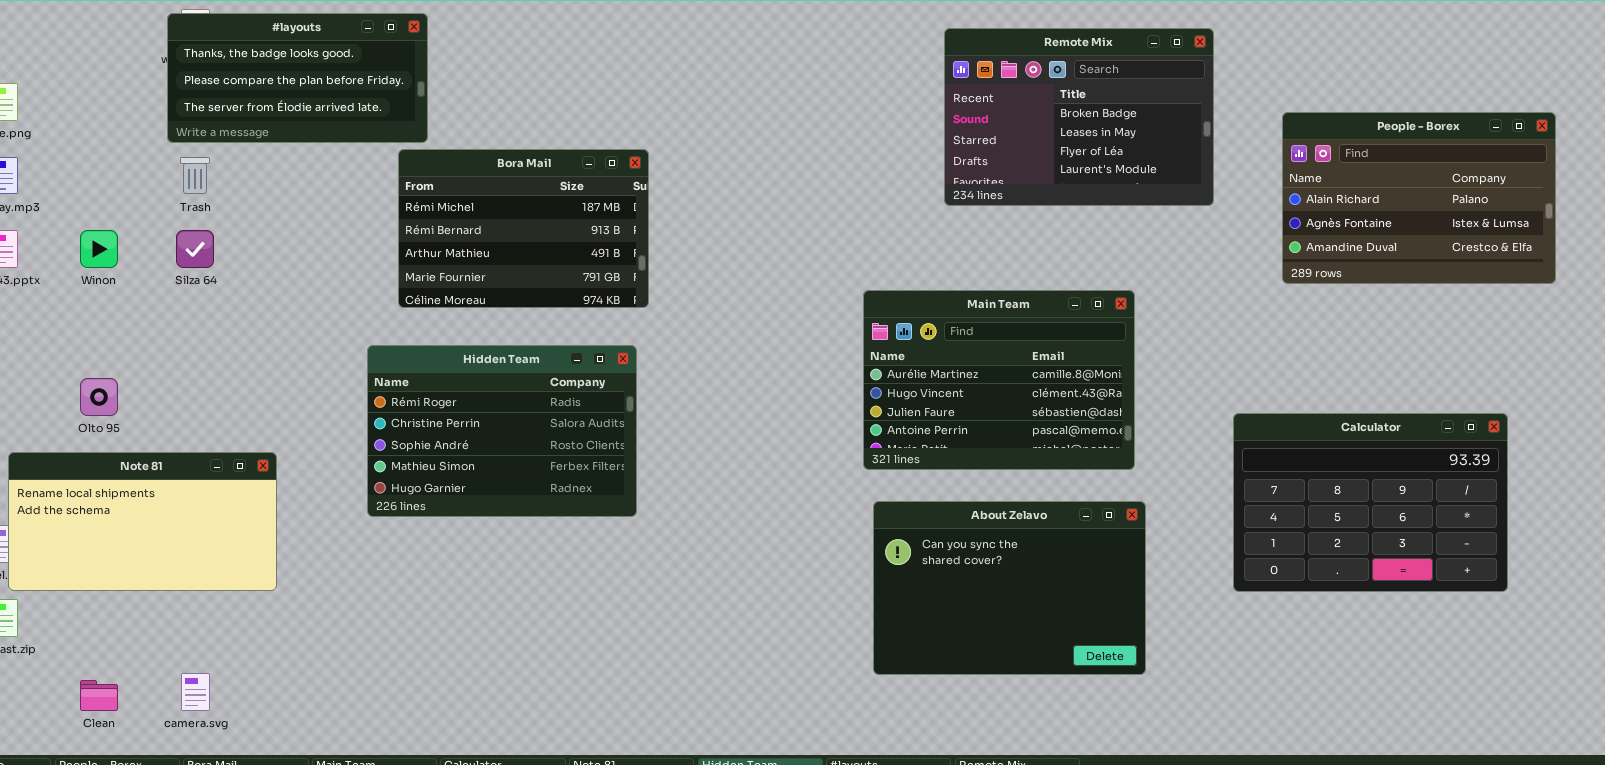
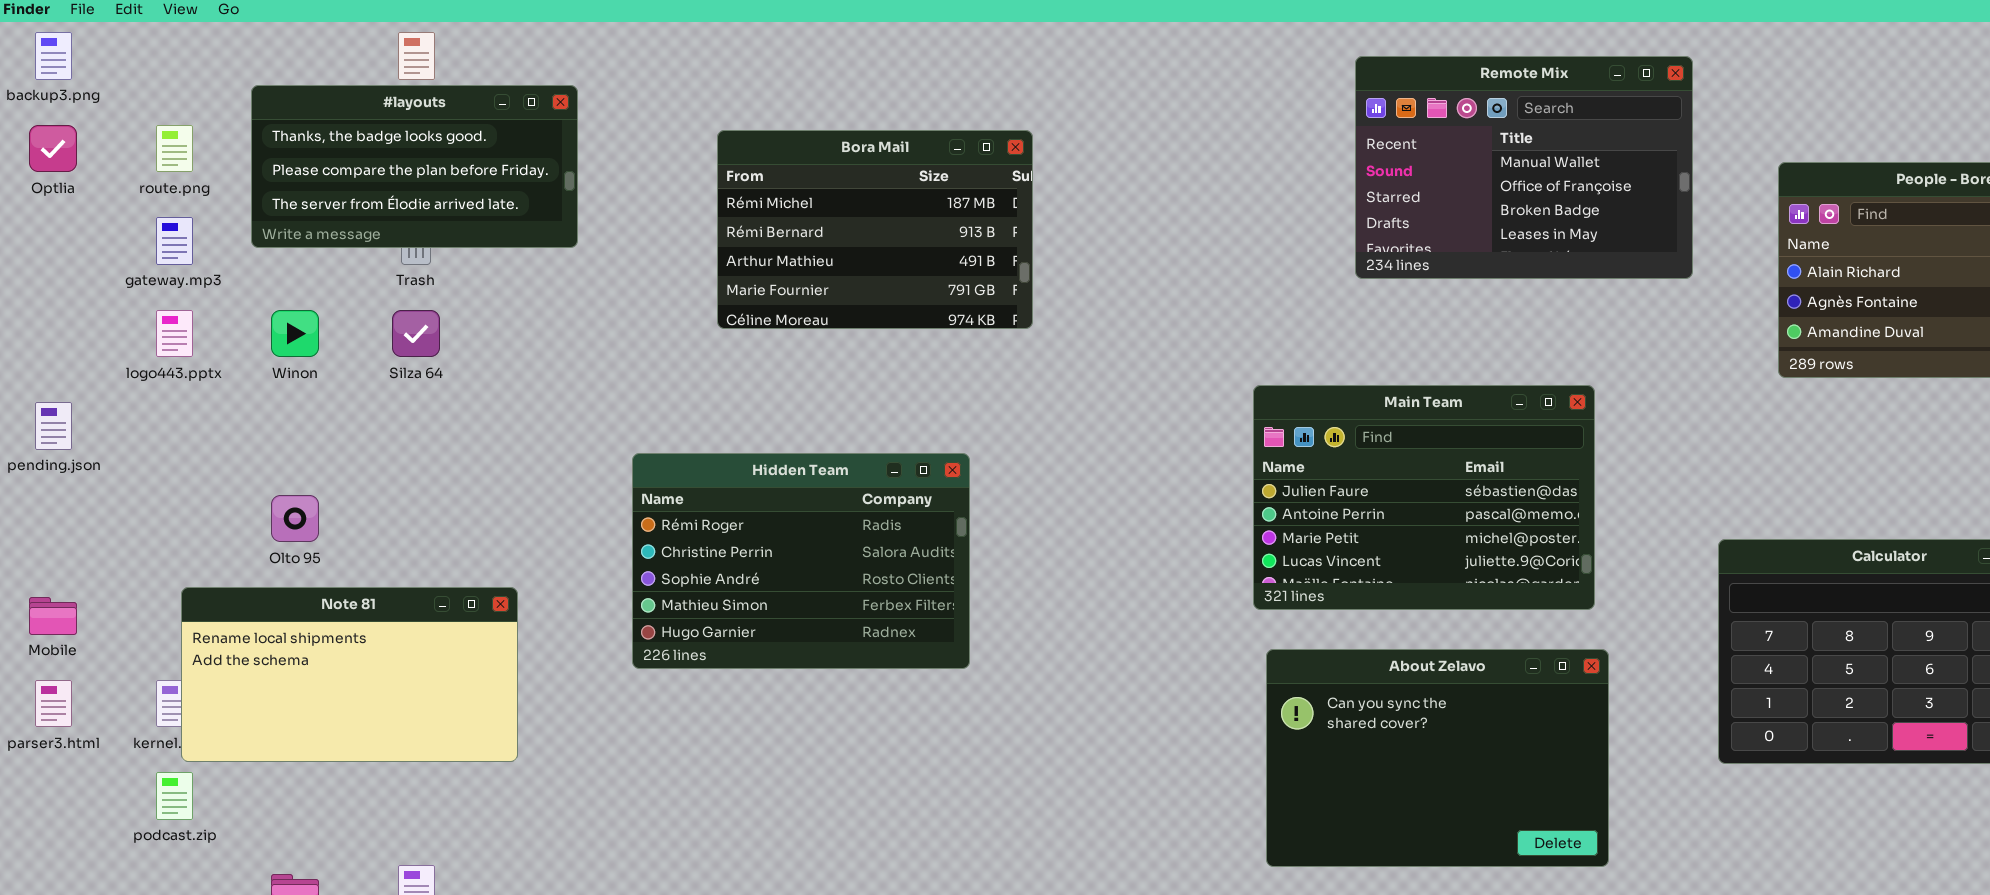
#layouts: [167,13,428,143] -> [251,85,578,248], moved
Remote Mix: [944,28,1214,206] -> [1355,56,1693,279], scrolled up 2 rows
Bora Mail: [398,149,649,308] -> [717,130,1033,329], moved
Main Team: [863,290,1135,470] -> [1253,385,1595,610], scrolled down 2 rows

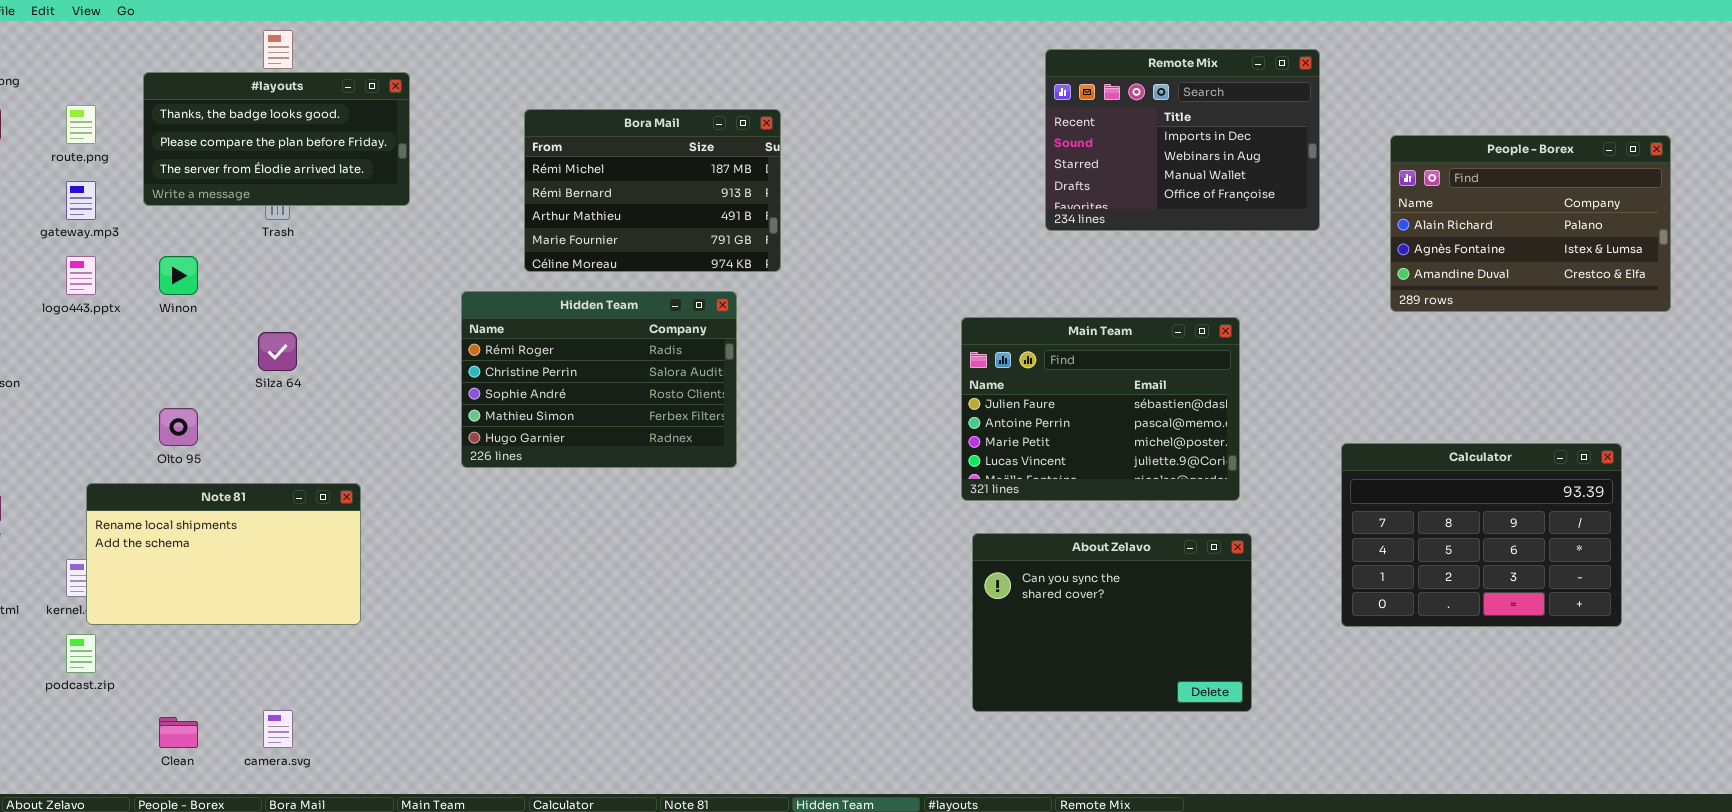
Remote Mix: [1355,56,1693,279] -> [1045,49,1320,231], scrolled up 2 rows
Silza 64: [392,310,440,357] -> [258,332,297,371], moved
Hidden Team: [632,453,970,669] -> [461,291,737,468], moved

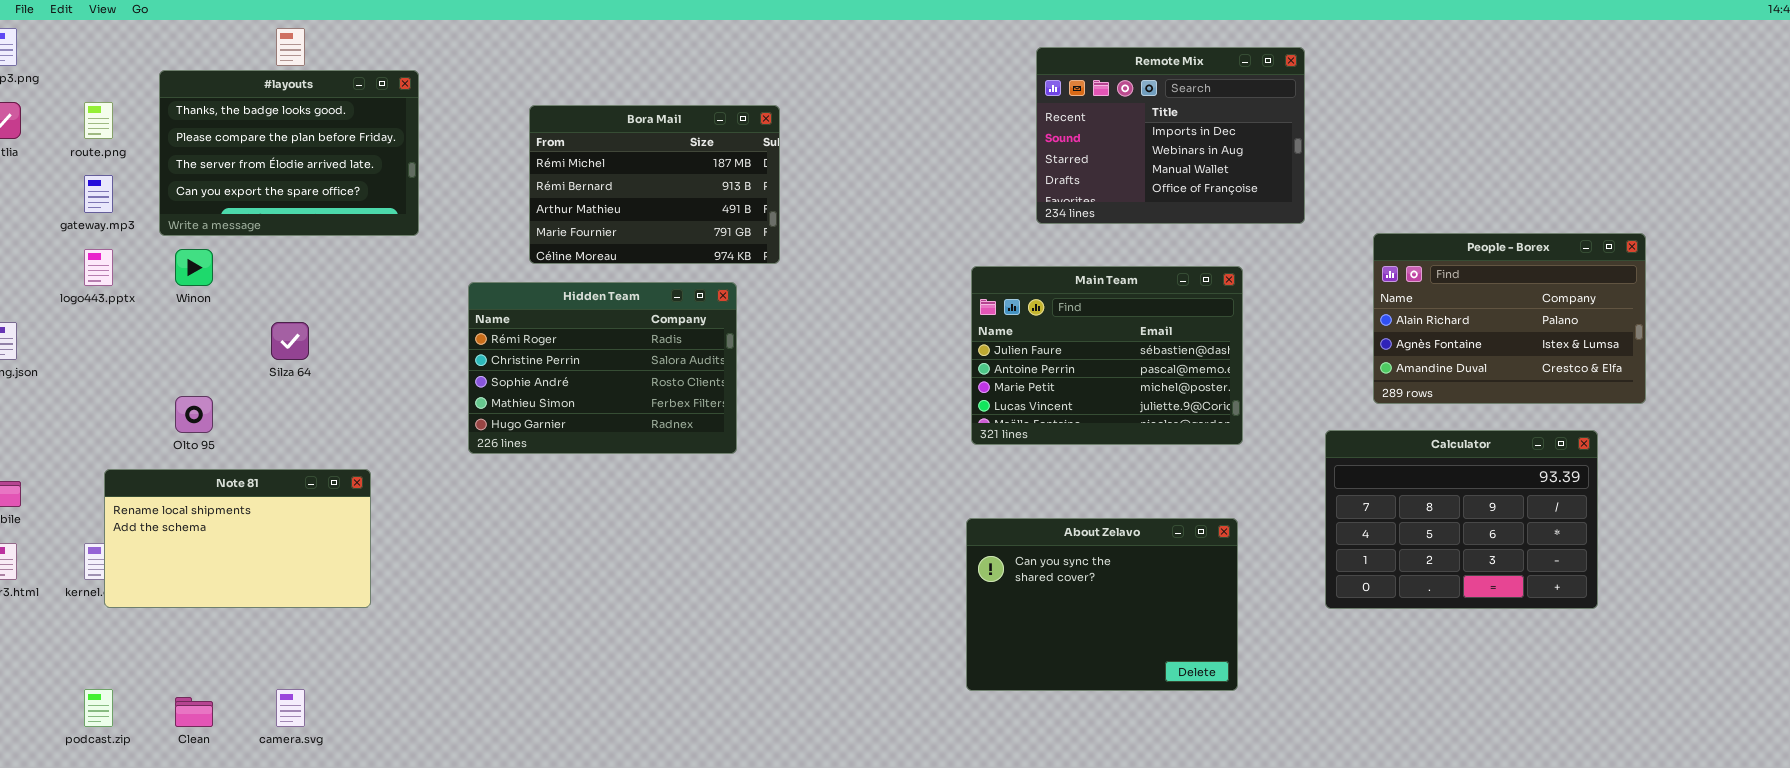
#layouts: [143,72,410,206] -> [159,70,419,236], resized
People - Borex: [1390,135,1671,312] -> [1373,233,1646,404], moved
Main Team: [961,317,1240,501] -> [971,266,1243,445], moved
podcast.zip: [66,634,96,673] -> [84,689,113,727], moved

